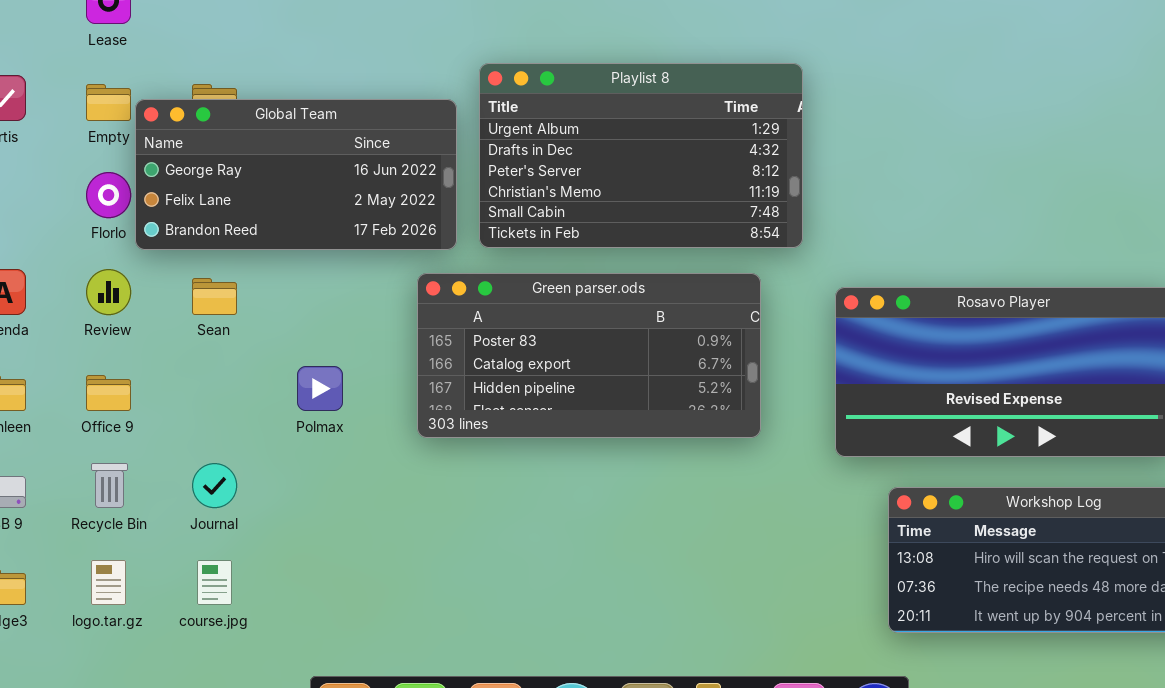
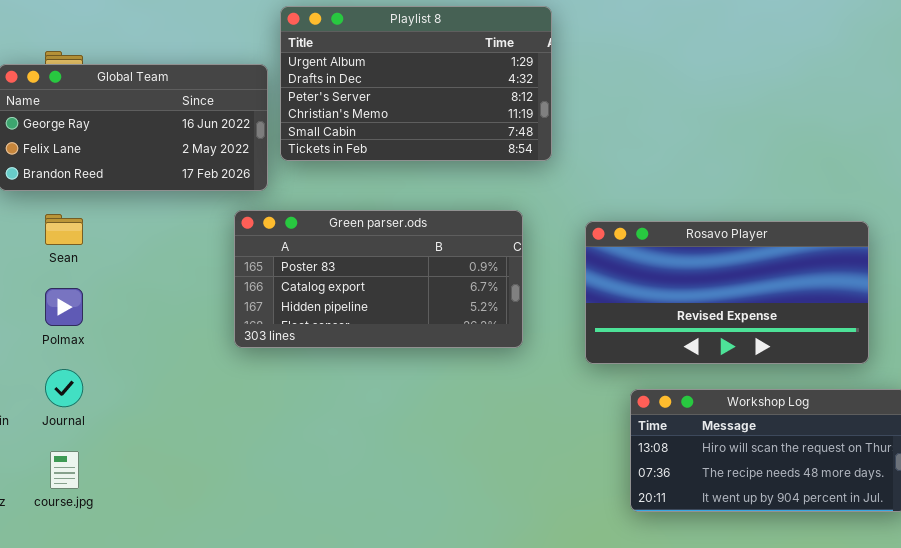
Playlist 8: [479,63,803,248] -> [280,6,552,161], moved
Polmax: [297,366,343,411] -> [45,288,83,326], moved

